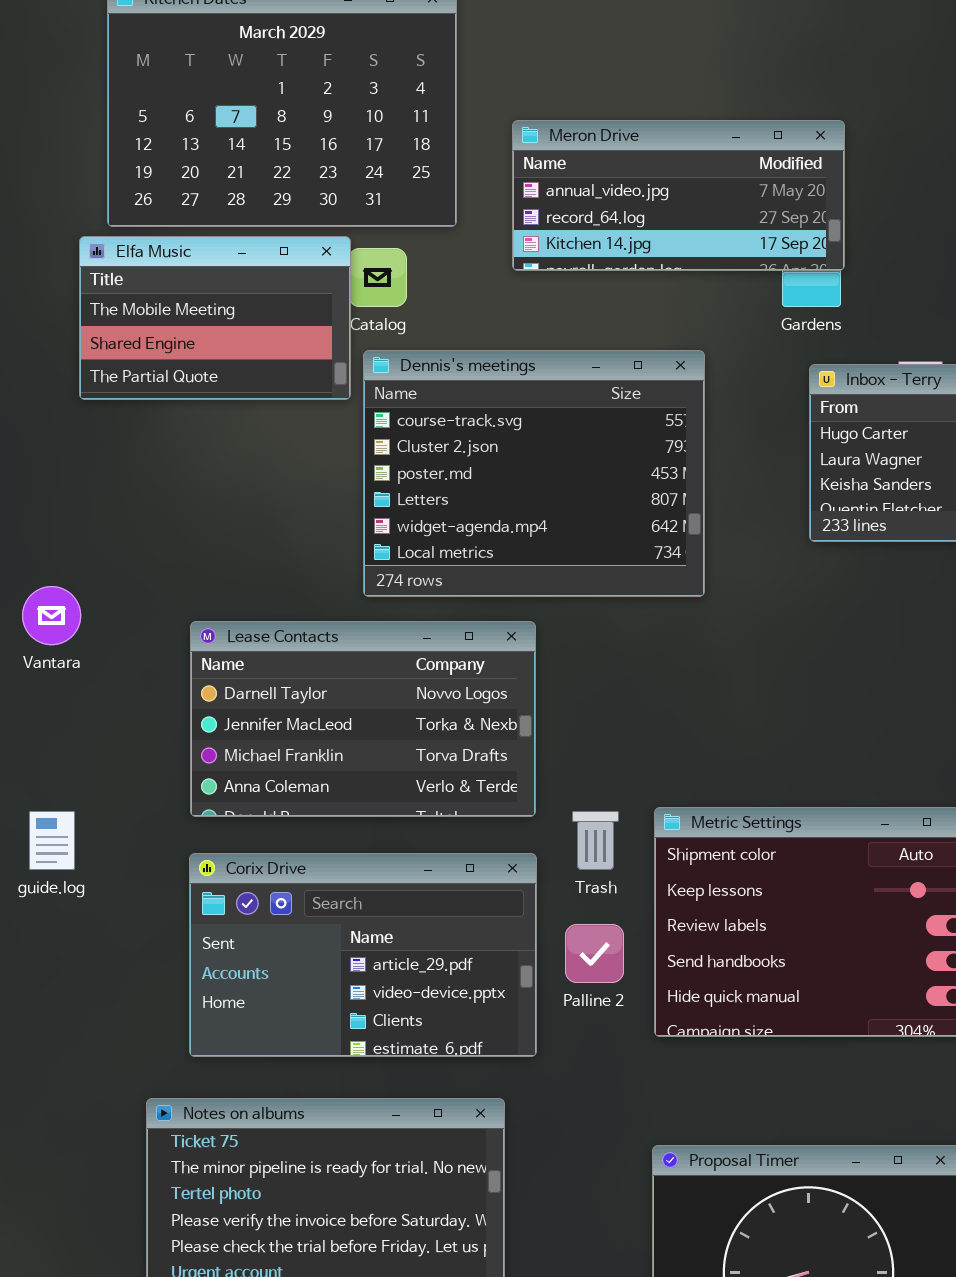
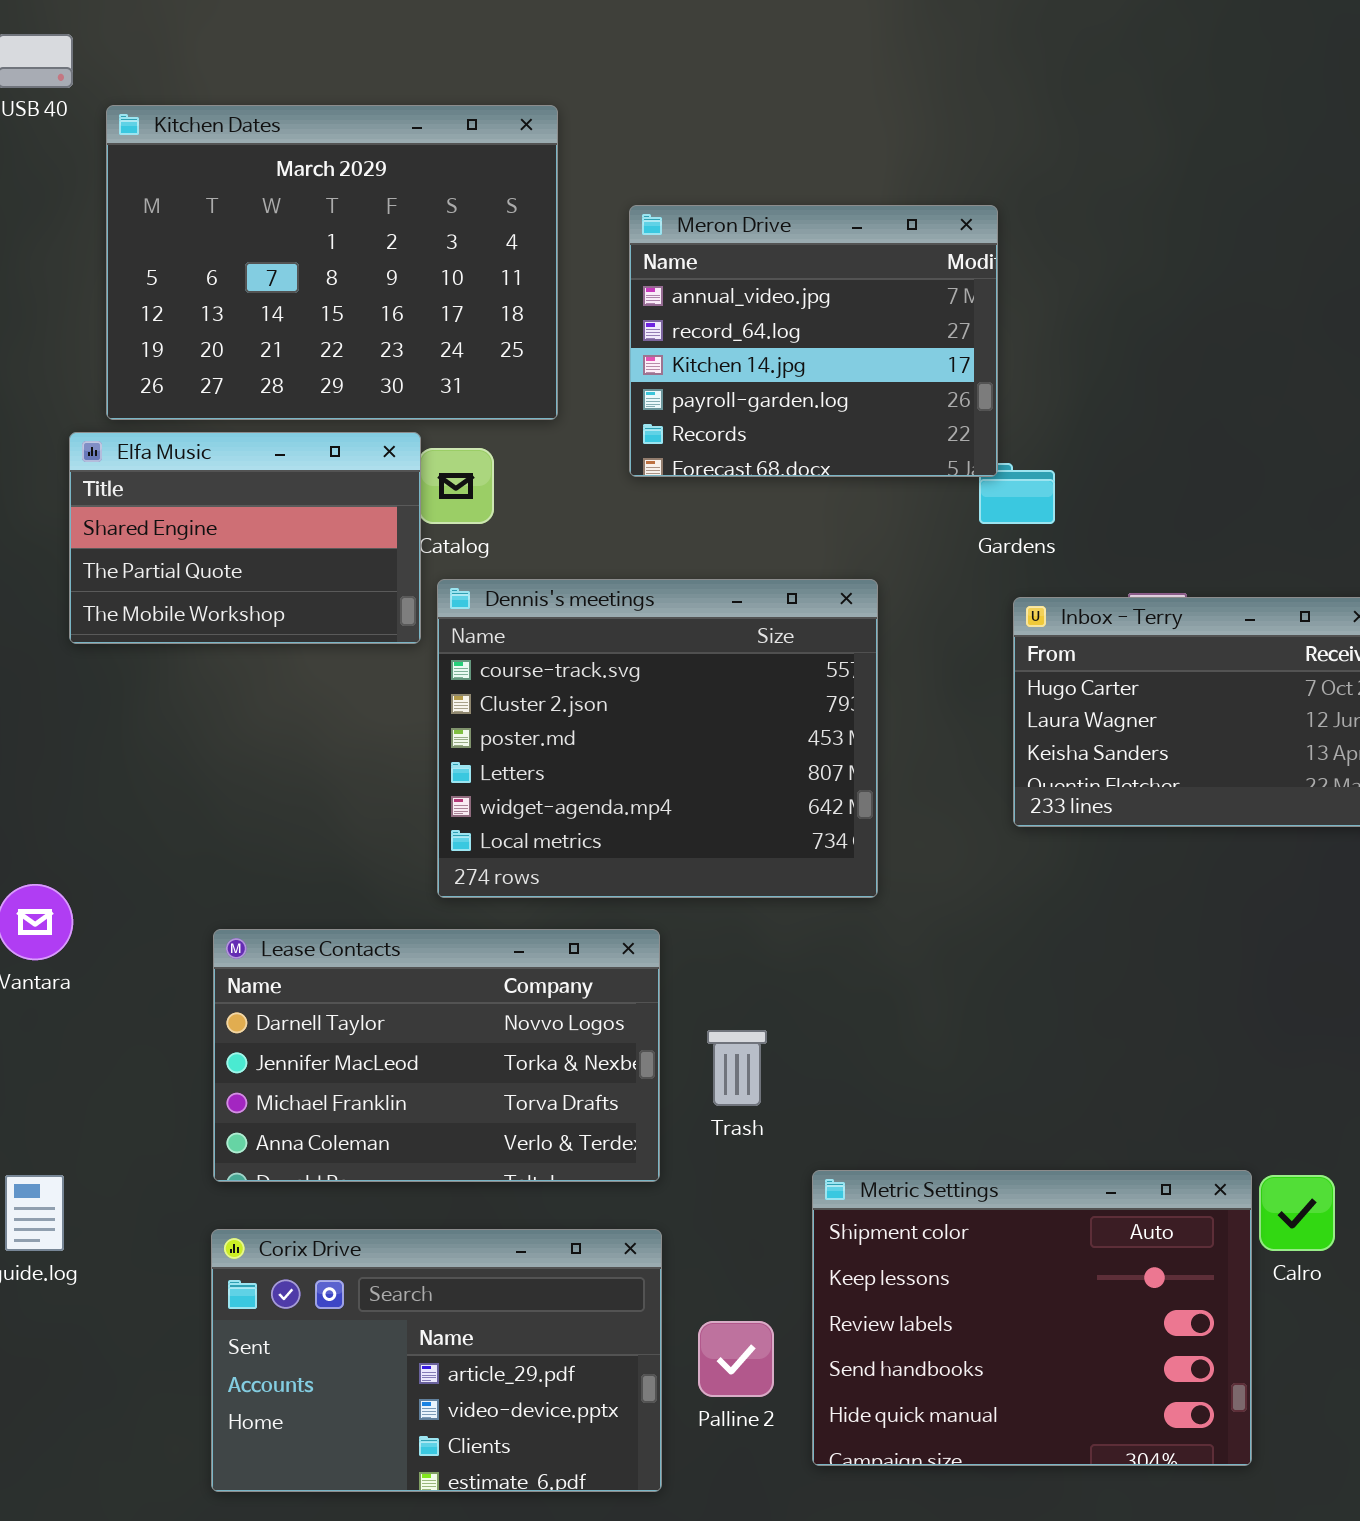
Meron Drive: [512,120,845,271] -> [629,205,998,477], resized
Elfa Music: [79,236,351,400] -> [69,432,421,644], scrolled down 1 row
Trash: [572,811,619,870] -> [707,1030,767,1106], moved

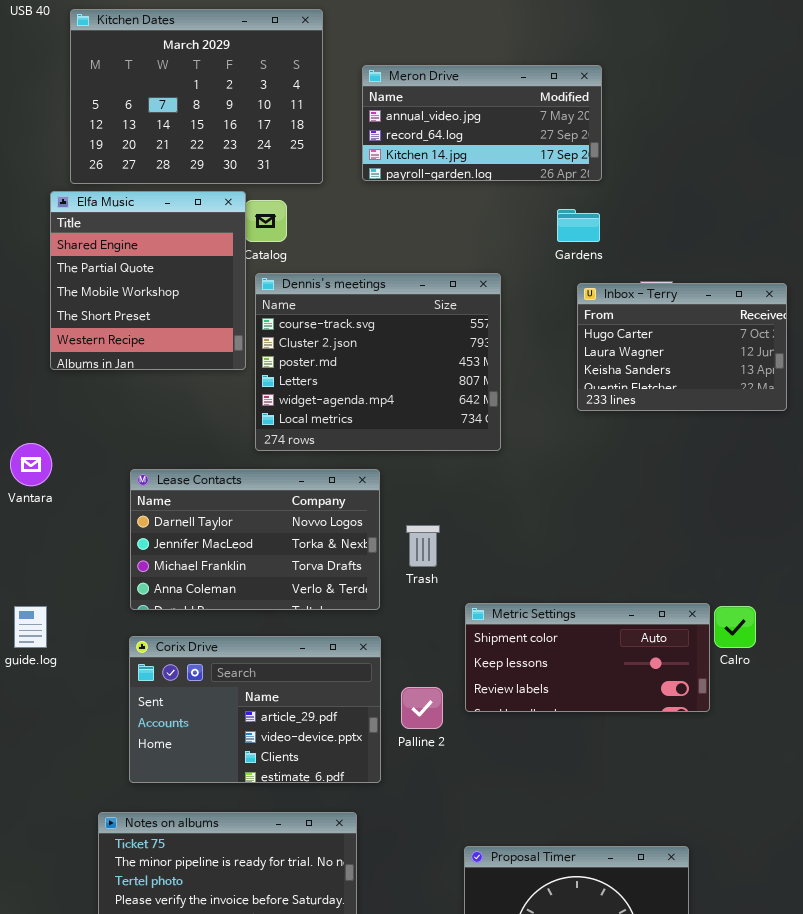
Meron Drive: [629,205,998,477] -> [362,65,602,181], resized
Elfa Music: [69,432,421,644] -> [50,191,246,370], resized
Metric Settings: [812,1170,1252,1466] -> [465,603,710,712], resized

